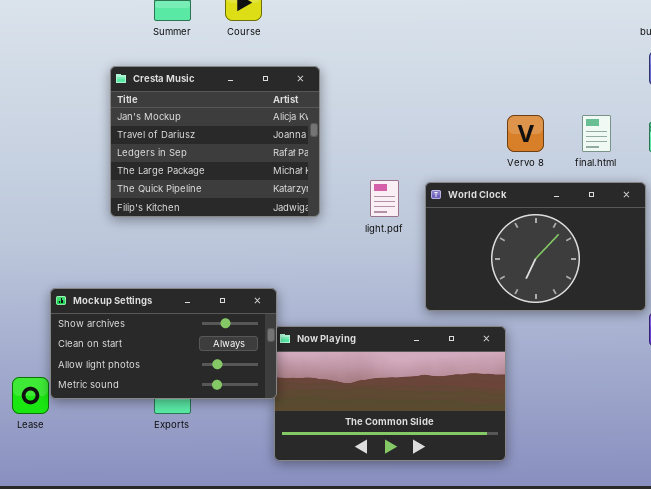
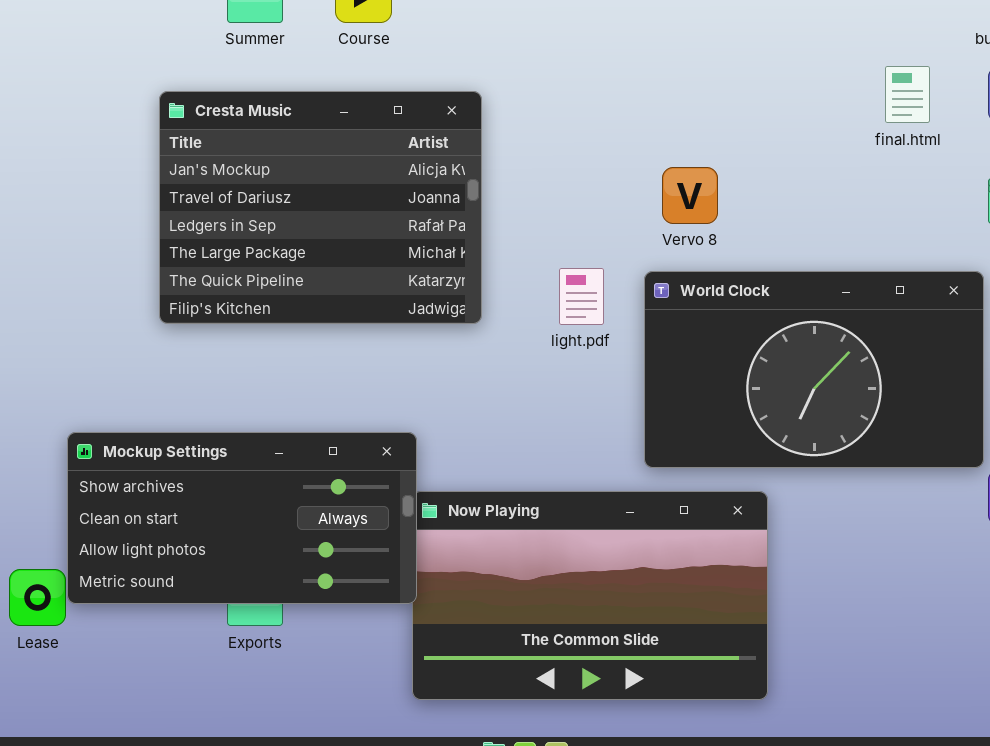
Vervo 8: [507,115,544,152] -> [662,167,718,224], moved
final.html: [582,115,611,152] -> [885,66,930,123], moved

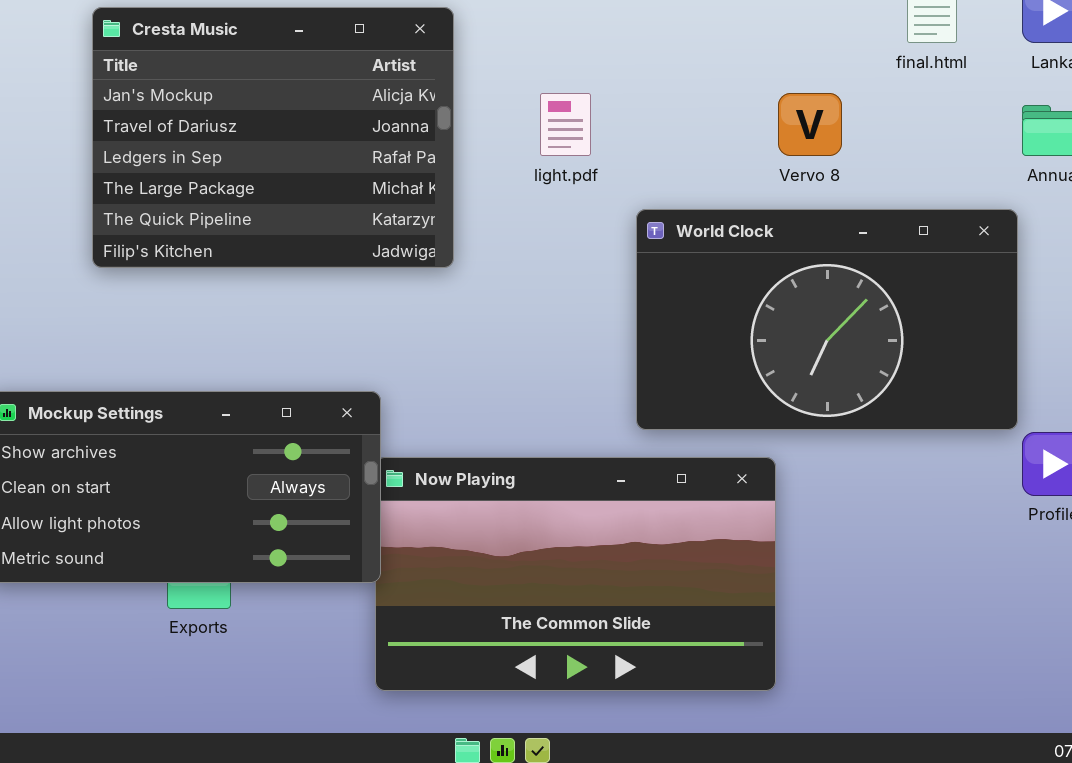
Vervo 8: [662,167,718,224] -> [778,93,842,156], moved
light.pdf: [559,268,604,325] -> [540,93,591,156], moved

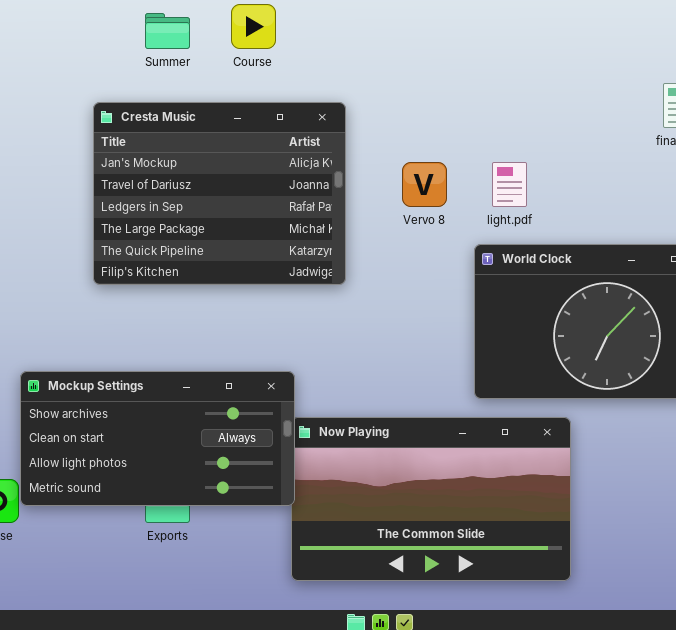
light.pdf: [540,93,591,156] -> [492,162,527,207], moved
Vervo 8: [778,93,842,156] -> [402,162,447,207], moved

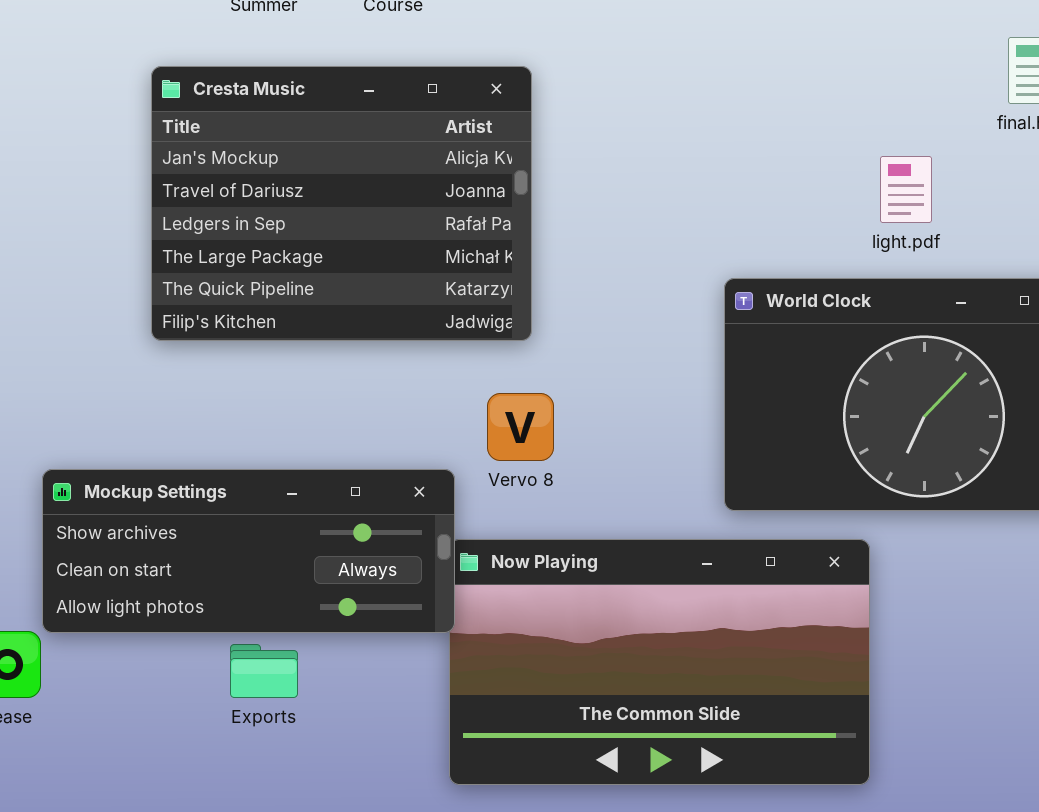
Vervo 8: [402,162,447,207] -> [487,393,554,461], moved
light.pdf: [492,162,527,207] -> [880,156,932,223], moved
Mockup Settings: [20,371,295,506] -> [42,469,455,633], resized

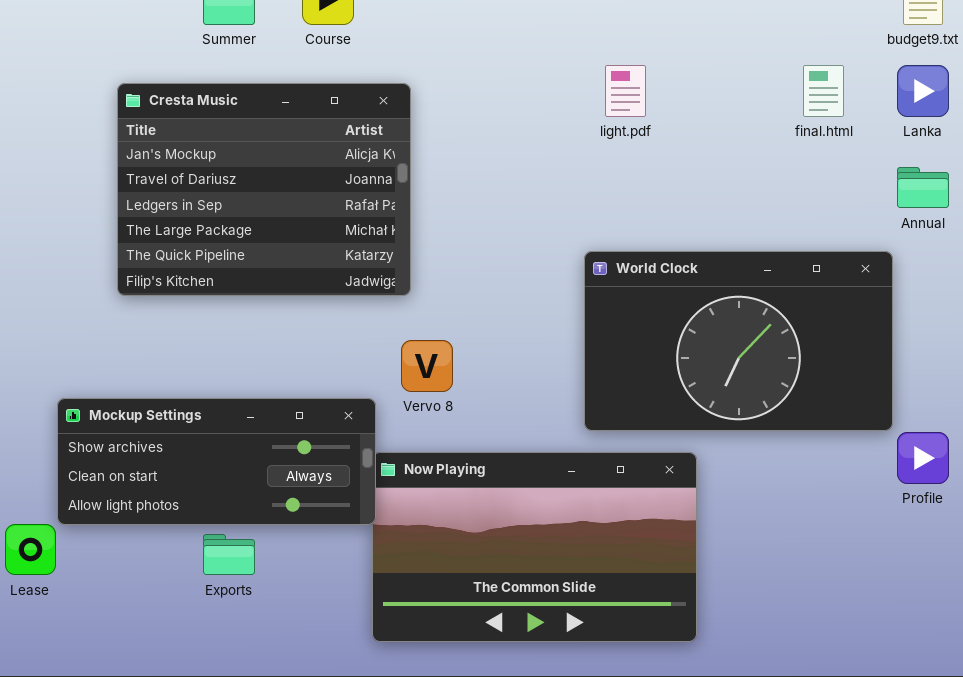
Cresta Music: [151,66,532,341] -> [117,83,411,296], moved
light.pdf: [880,156,932,223] -> [605,65,646,117], moved

